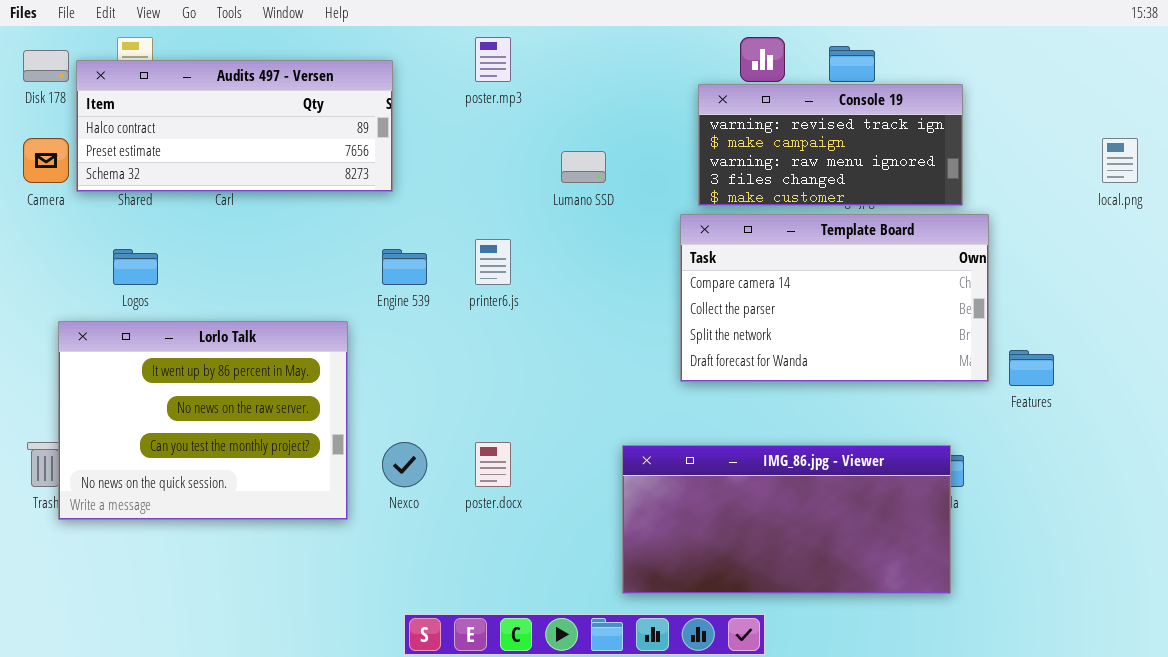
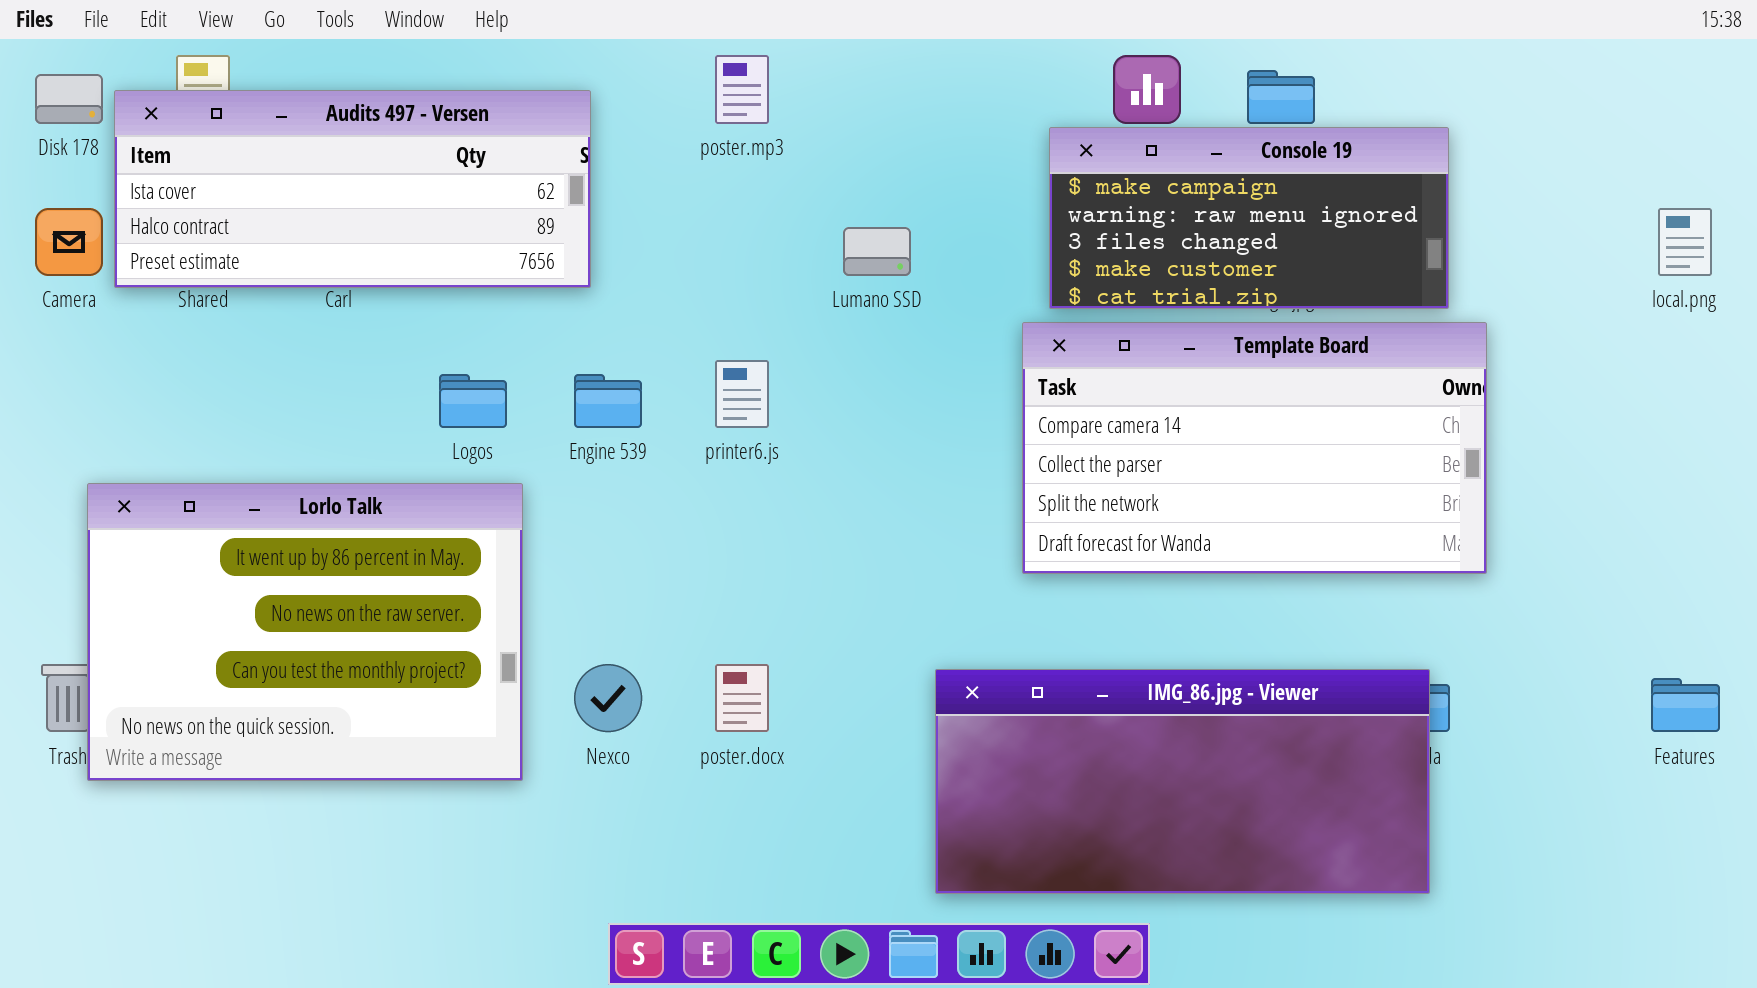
Audits 497 - Versen: [76,60,393,192] -> [114,90,591,288], scrolled up 1 row
Console 19: [698,84,963,206] -> [1049,127,1449,309], scrolled down 1 row
Logos: [113,249,158,285] -> [439,374,507,428], moved
Features: [1009,350,1054,386] -> [1651,678,1720,732], moved

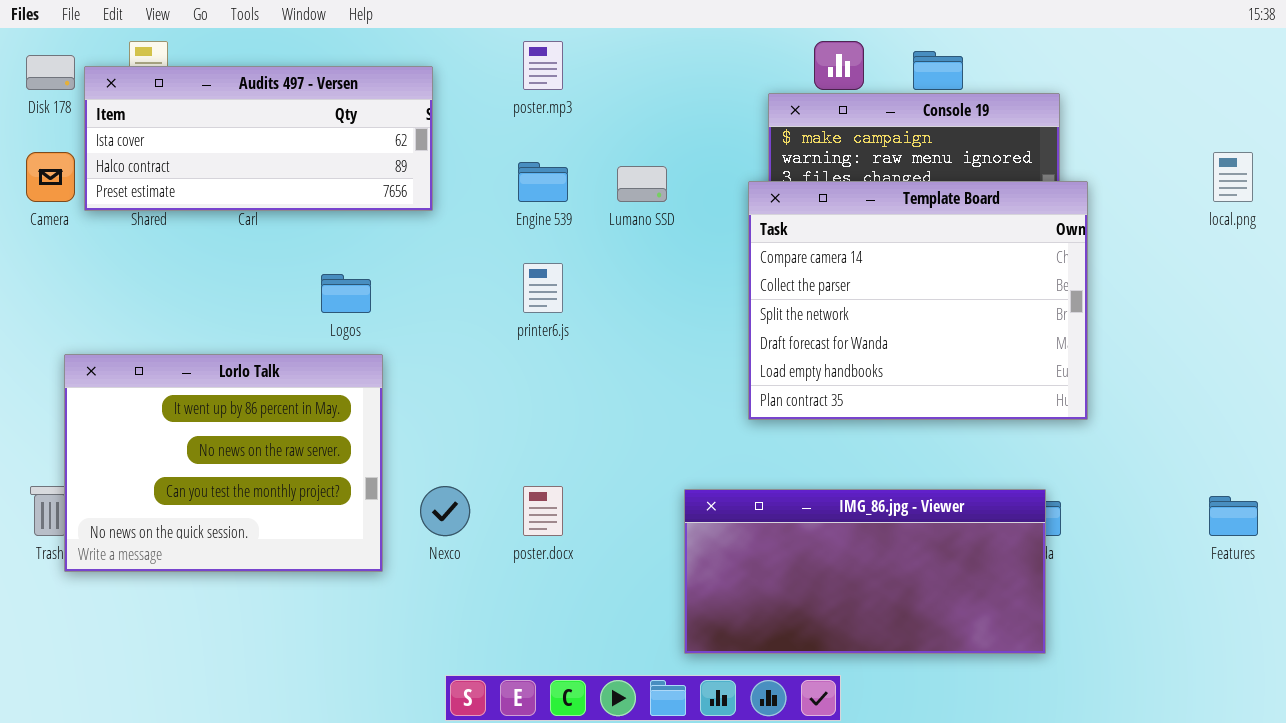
Template Board: [1022,322,1487,574] -> [748,181,1088,420], resized
Engine 539: [574,374,642,428] -> [518,162,568,202], moved

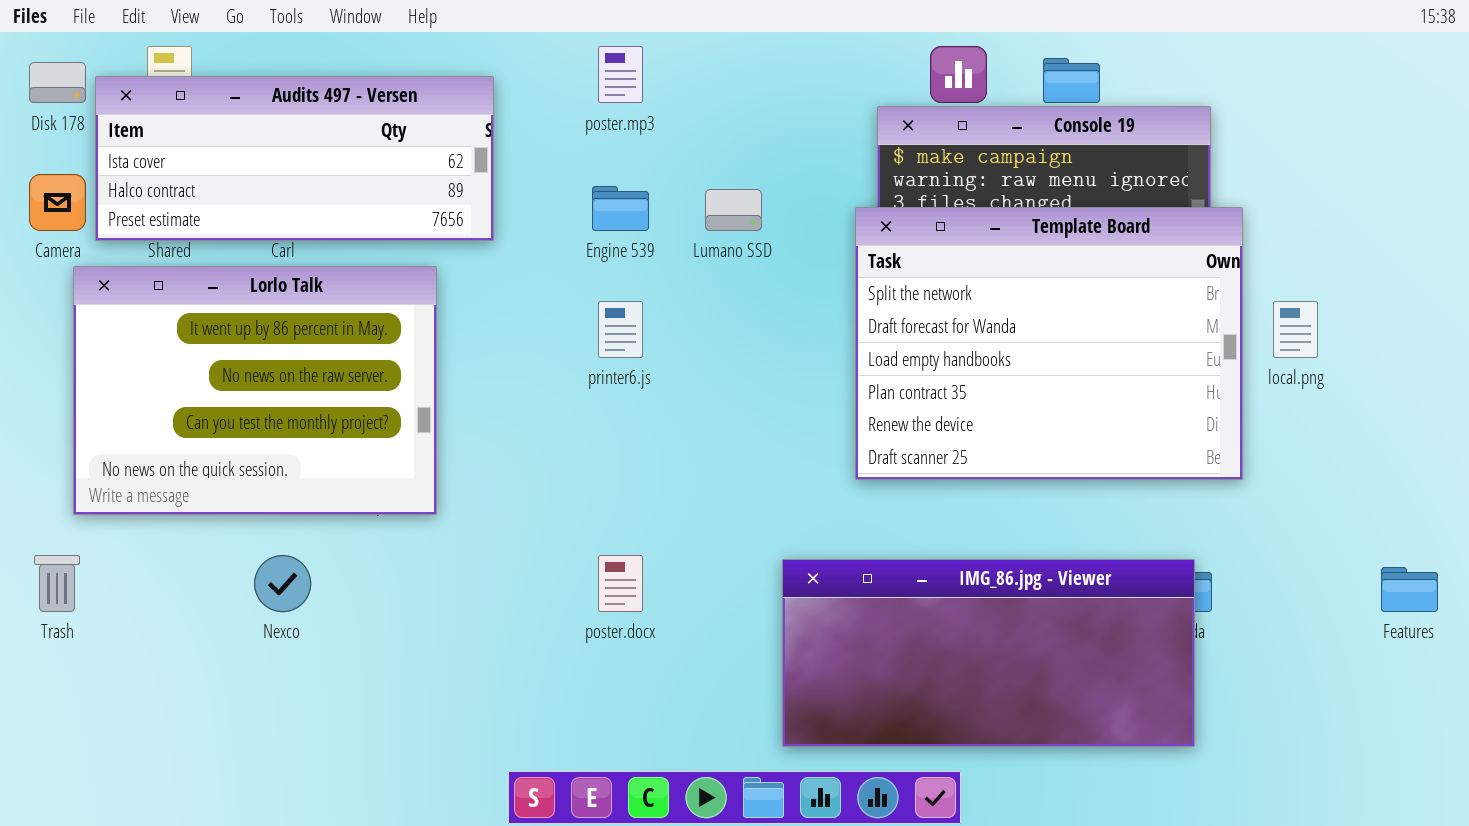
local.png: [1213,152,1253,202] -> [1273,301,1318,358], moved
Template Board: [748,181,1088,420] -> [855,207,1243,480], scrolled down 2 rows
Lorlo Talk: [64,354,383,572] -> [73,266,437,515], moved
Nexco: [420,486,470,536] -> [254,555,311,612], moved

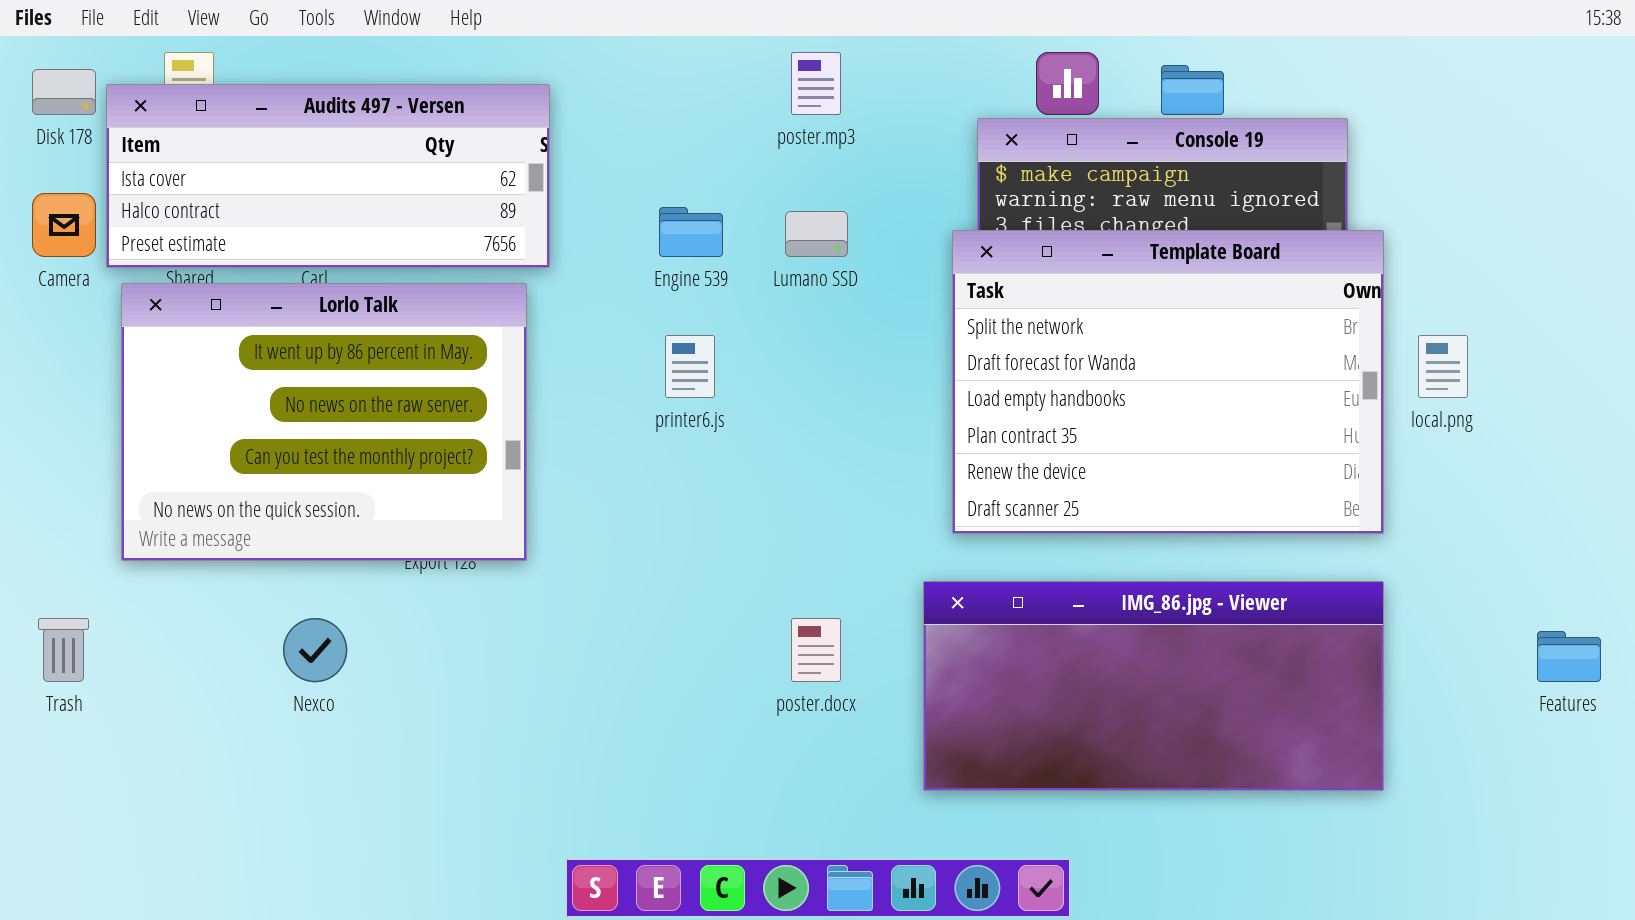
poster.mp3: [598,46,643,103] -> [791,52,841,115], moved
Lorlo Talk: [73,266,437,515] -> [121,283,527,561], moved
poster.docx: [598,555,643,612] -> [791,618,841,682], moved
IMG_86.jpg - Viewer: [782,559,1195,747] -> [923,581,1384,791], moved

